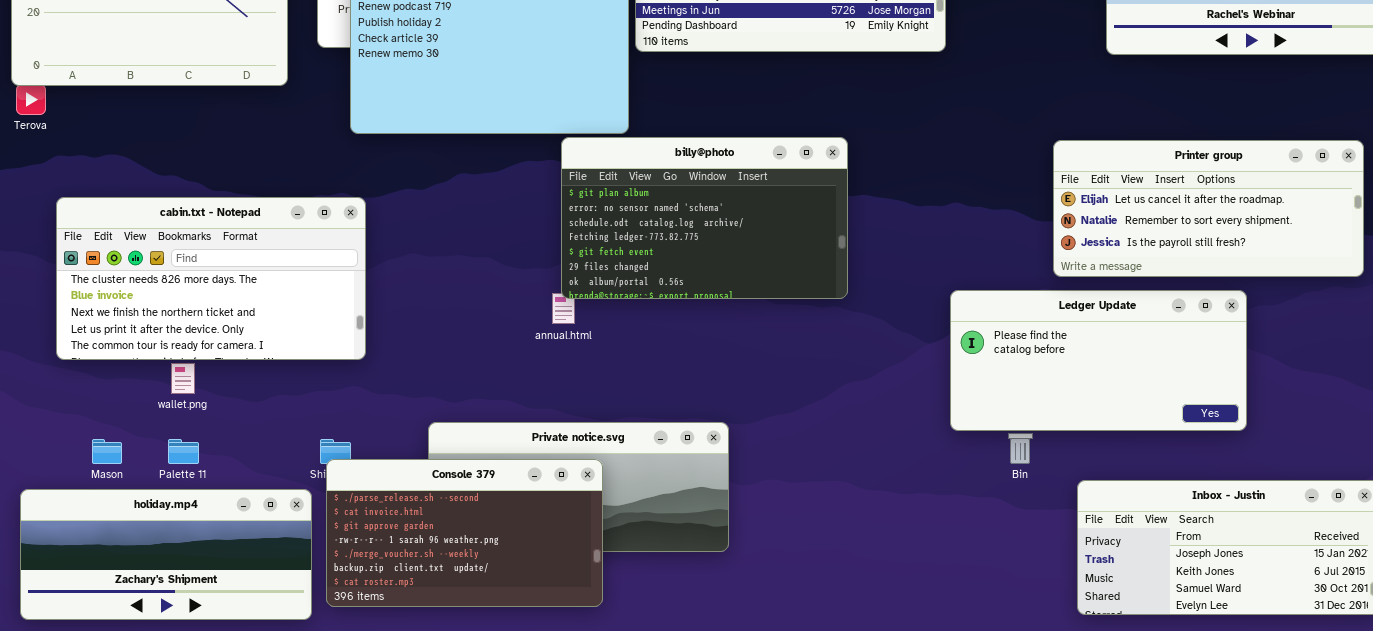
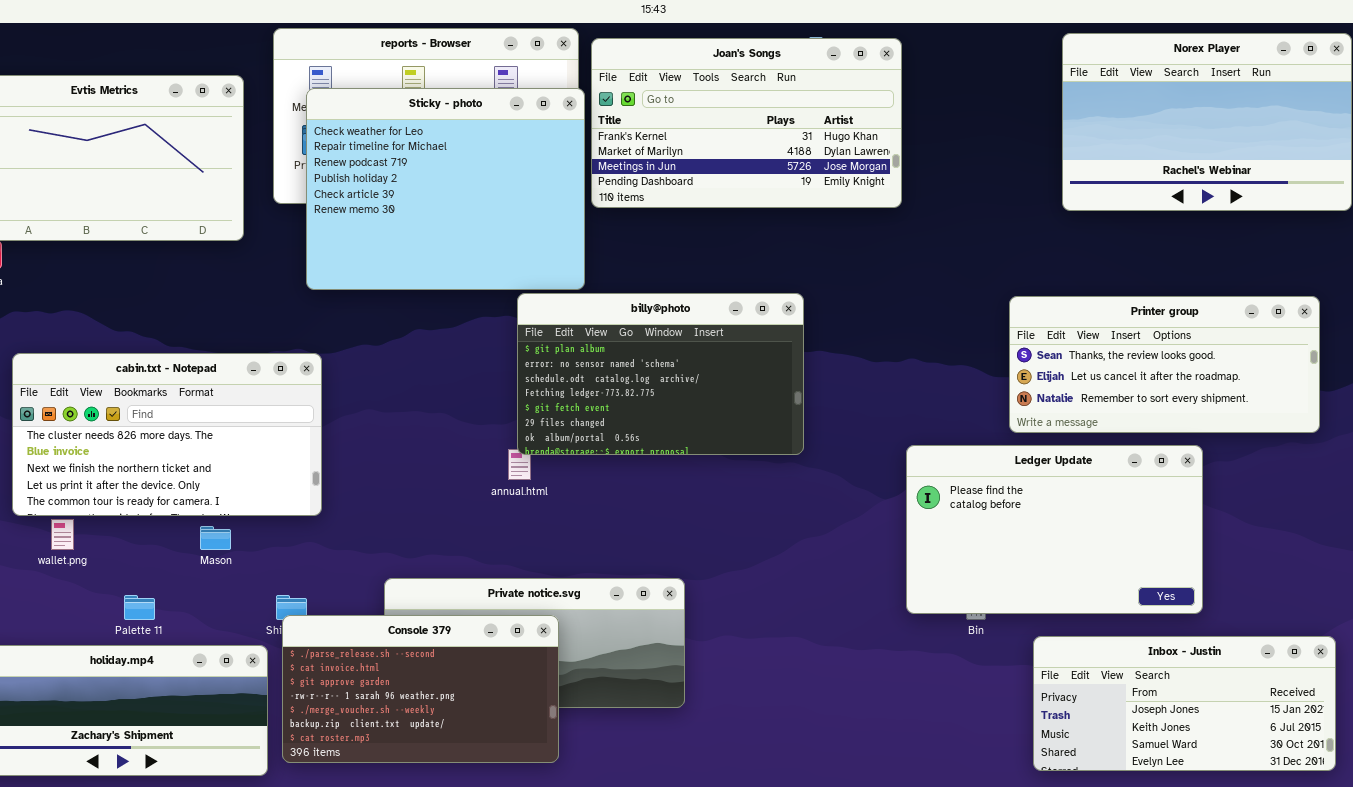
Printer group: [1053,140,1364,277] -> [1009,296,1320,433], scrolled up 1 row
Ledger Update: [950,290,1247,431] -> [906,445,1203,614], resized
wallet.png: [171,363,195,394] -> [51,519,74,550], moved
Mason: [92,439,122,464] -> [200,526,231,550], moved

